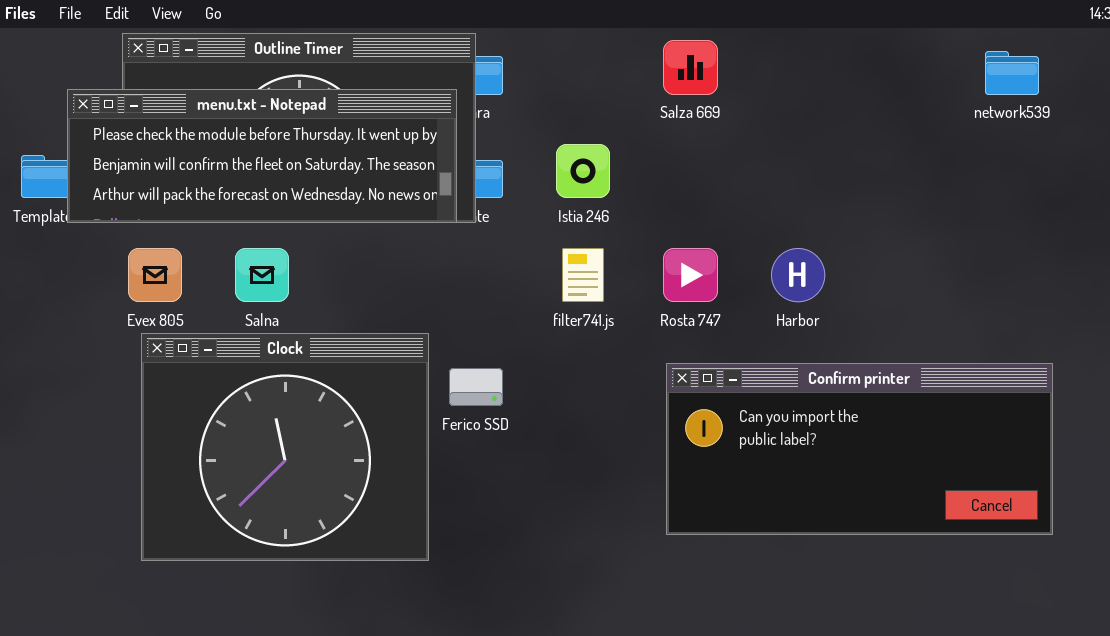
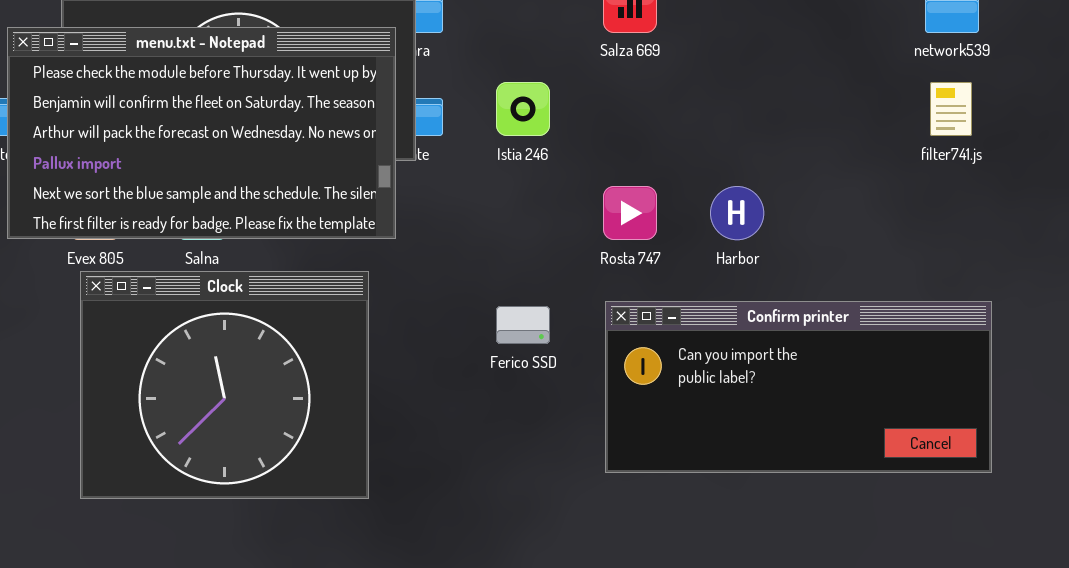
menu.txt - Notepad: [67,89,457,223] -> [7,27,396,239], resized
filter741.js: [562,248,604,302] -> [930,82,972,136], moved
Ferico SSD: [449,368,503,406] -> [496,306,550,344], moved

